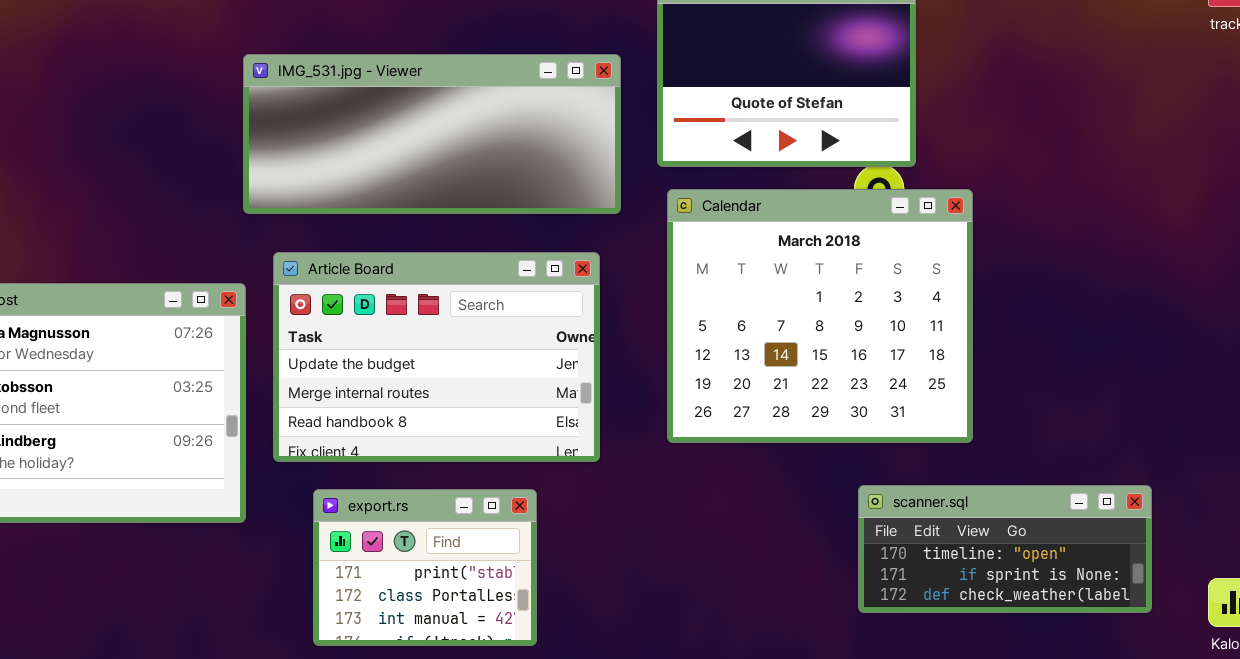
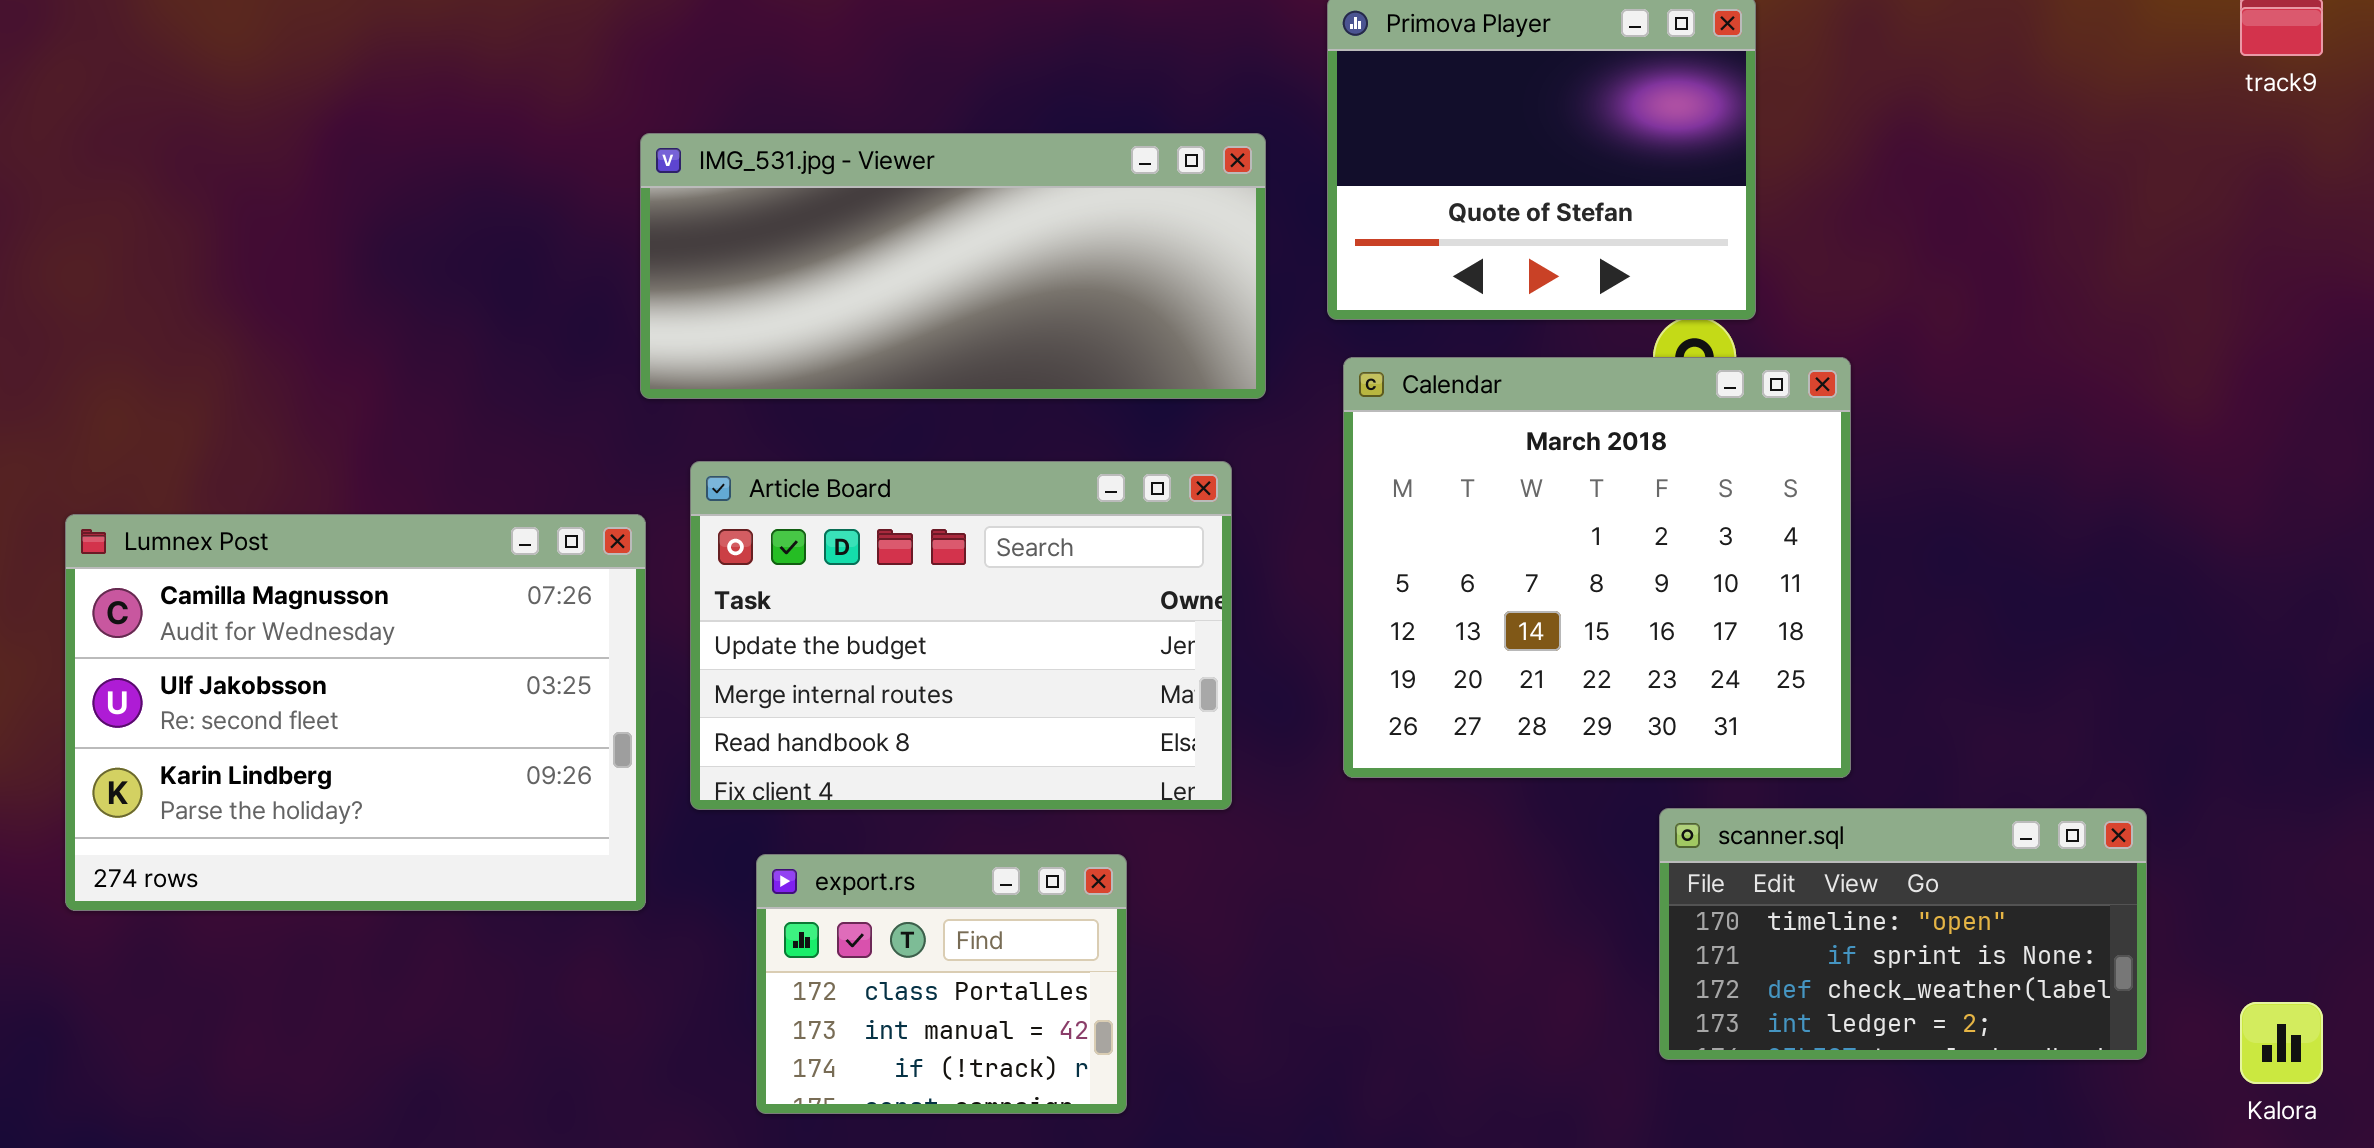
scanner.sql: [858,485,1152,613] -> [1659,808,2147,1060], resized
export.rs: [313,489,537,646] -> [756,854,1127,1114], scrolled down 1 row

